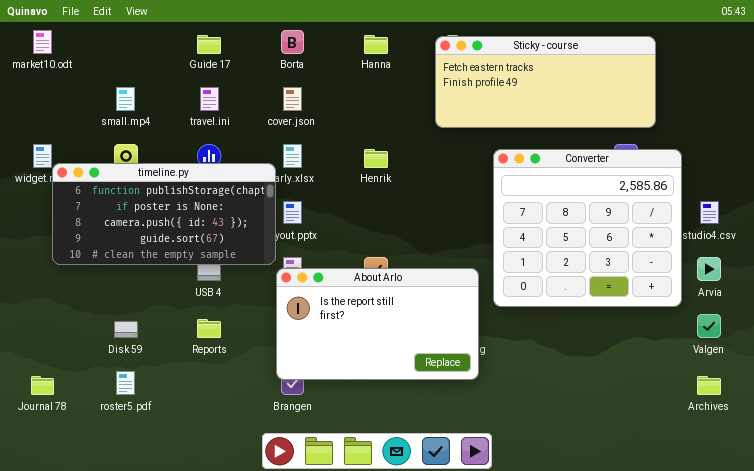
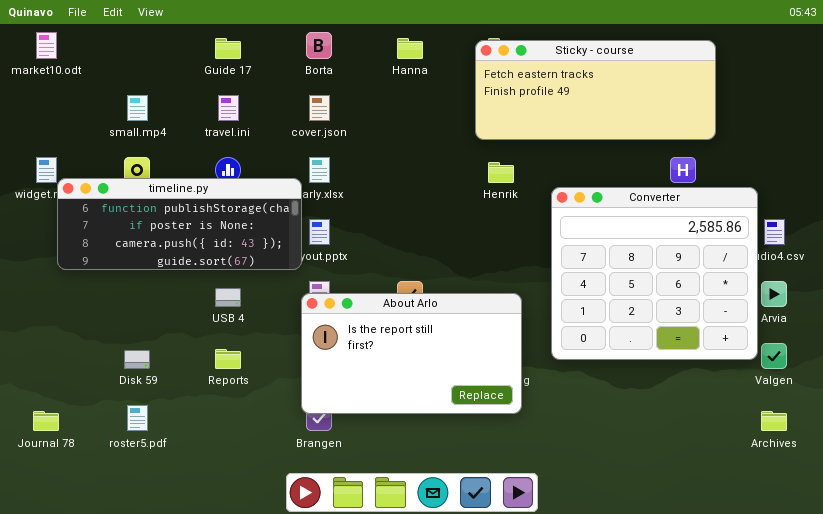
Henrik: [364,149,388,168] -> [488,162,514,183], moved
Converter: [493,149,682,307] -> [551,187,758,360], moved
timeline.py: [52,163,276,265] -> [57,178,302,270], resized

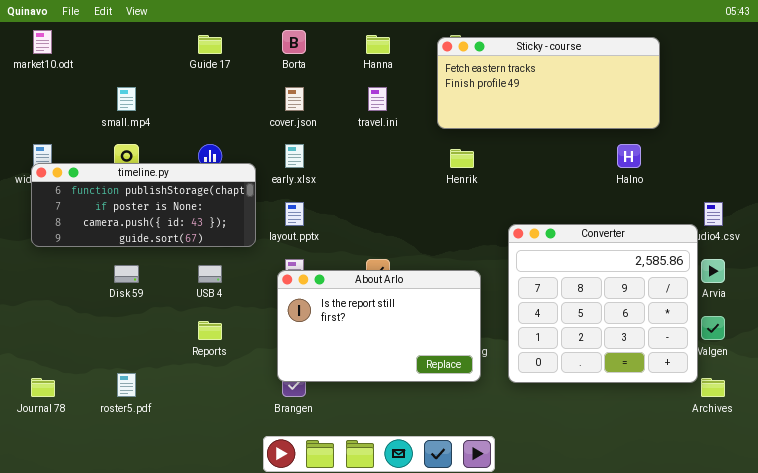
travel.ini: [218,95,239,121] -> [368,87,387,111], moved
timeline.py: [57,178,302,270] -> [31,163,256,247], moved
Converter: [551,187,758,360] -> [508,224,698,383], moved
Disk 59: [124,350,150,369] -> [114,265,139,283], moved

